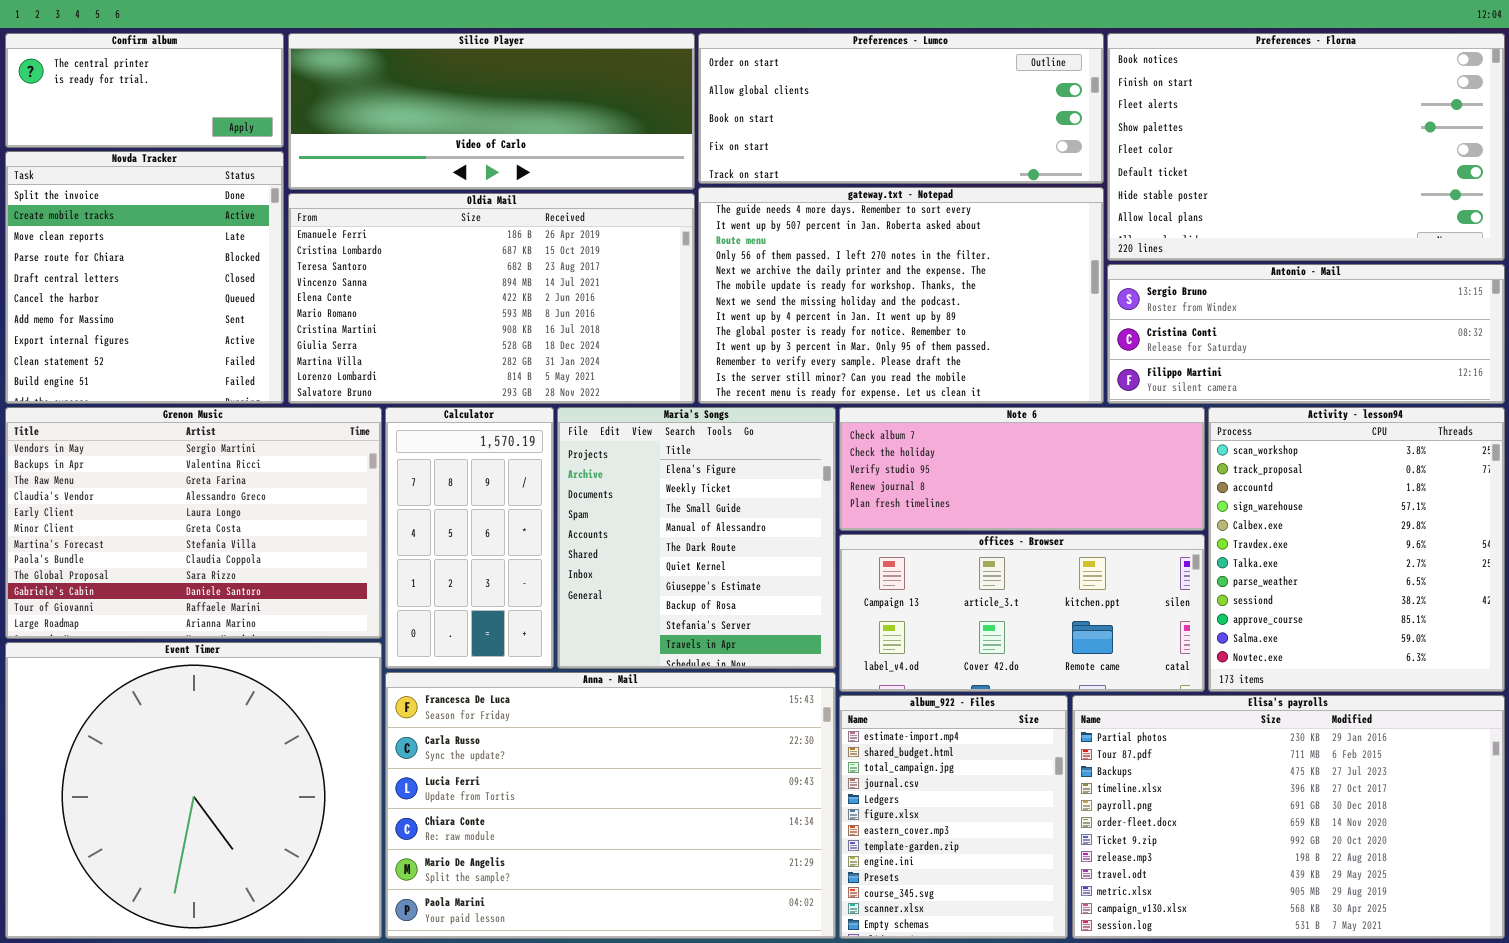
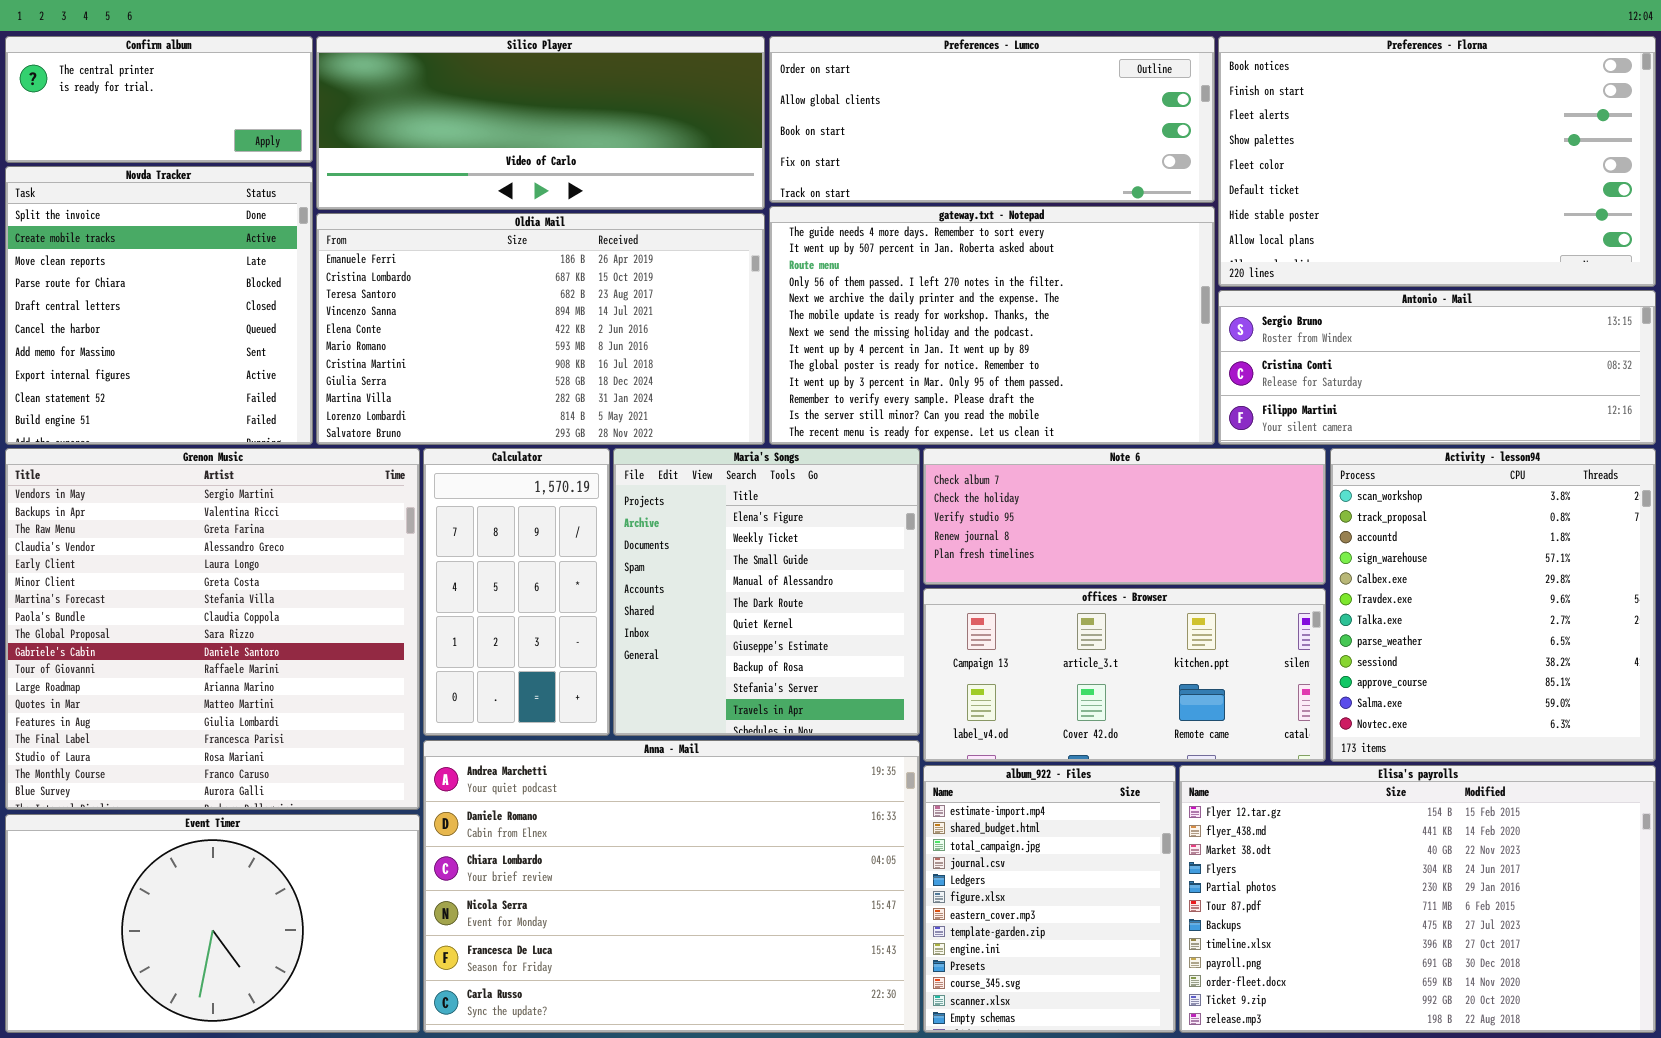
Grenon Music: [5,407,382,639] -> [5,448,420,810], resized
Event Timer: [5,642,382,939] -> [5,814,420,1033], resized
Anna - Mail: [385,672,836,939] -> [423,740,920,1033], scrolled up 4 rows
Elisa's payrolls: [1072,695,1505,939] -> [1179,765,1656,1033], scrolled up 4 rows

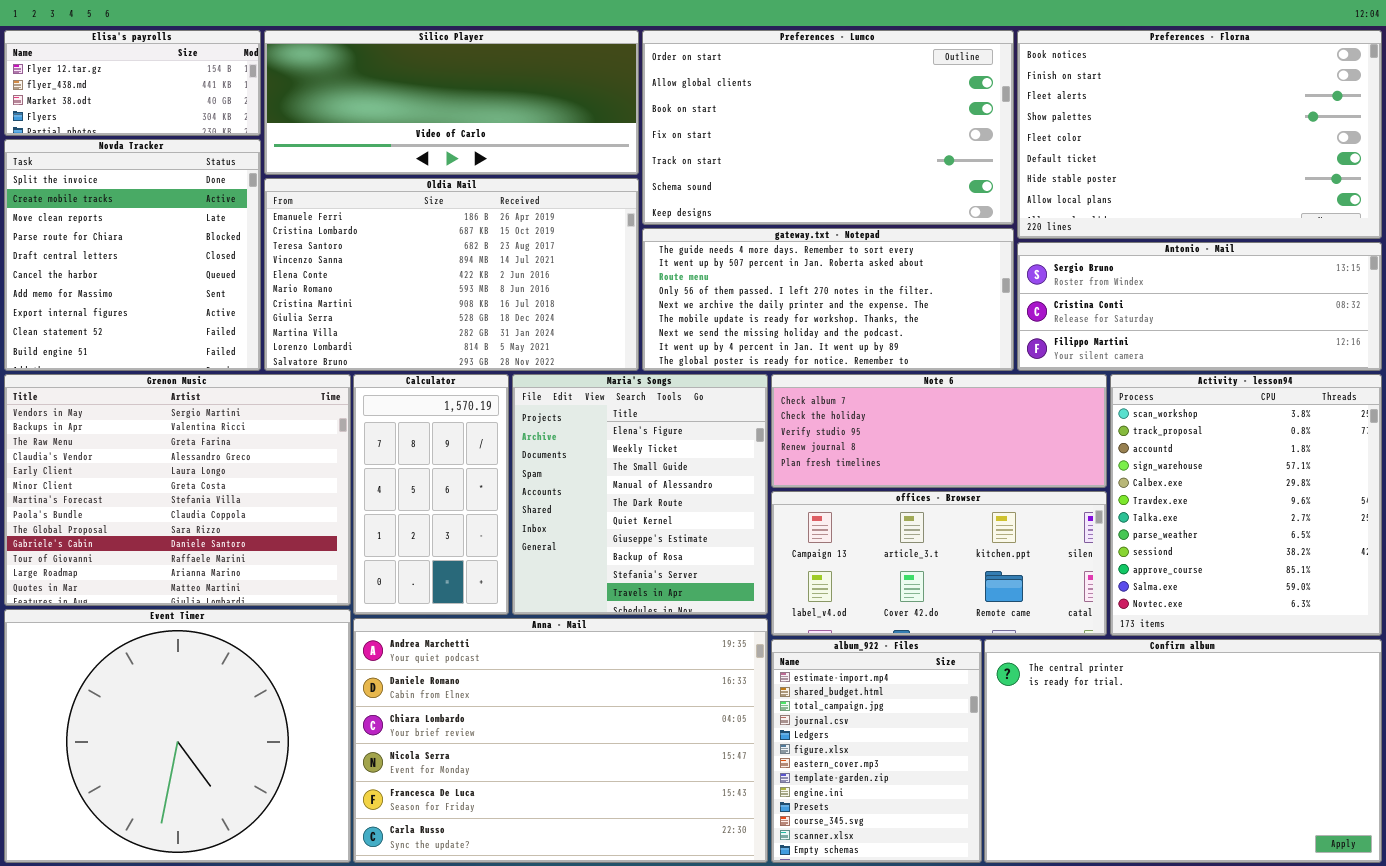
Confirm album: [5,36,313,163] -> [984,639,1382,863], moved, resized
Preferences - Lumco: [769,36,1215,203] -> [642,30,1014,225], resized
gateway.txt - Notepad: [769,206,1215,445] -> [642,228,1014,371], resized
Grenon Music: [5,448,420,810] -> [4,374,351,606], resized
Elisa's payrolls: [1179,765,1656,1033] -> [4,30,261,136], moved, resized
Event Timer: [5,814,420,1033] -> [4,609,351,863], resized

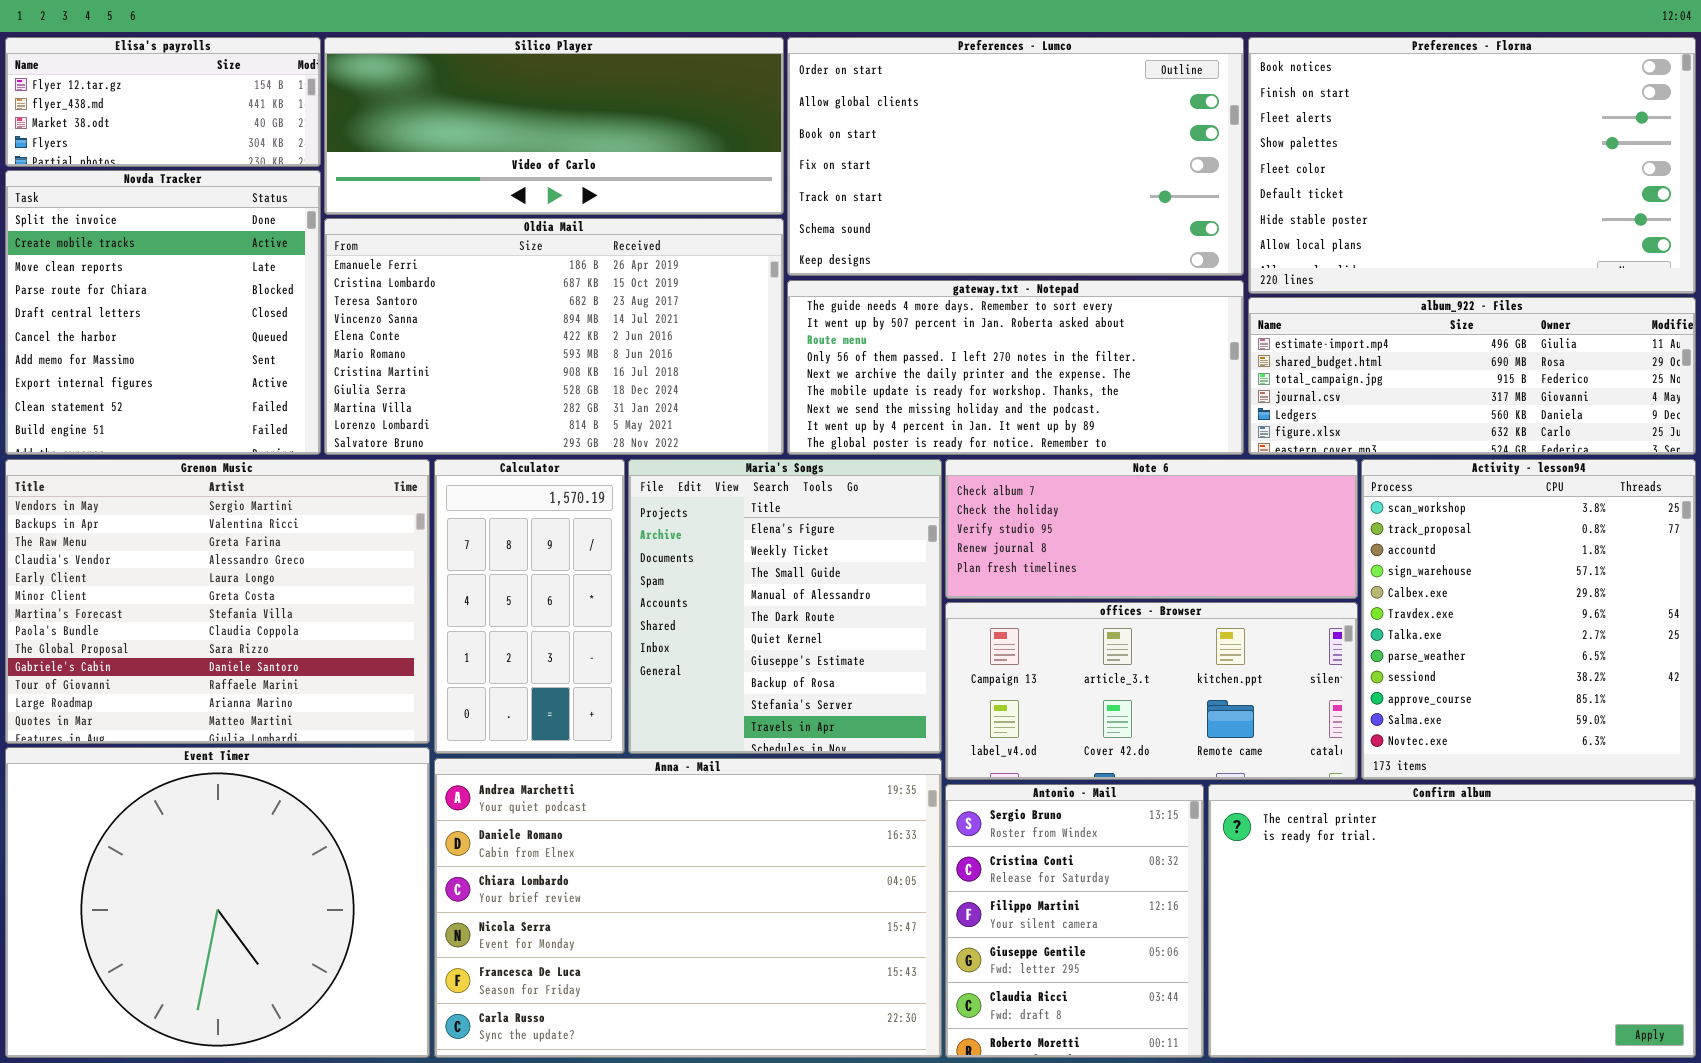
Antonio - Mail: [1017,242,1382,371] -> [945,784,1204,1058], moved, resized
album_922 - Files: [771,639,982,863] -> [1248,297,1696,455], moved, resized

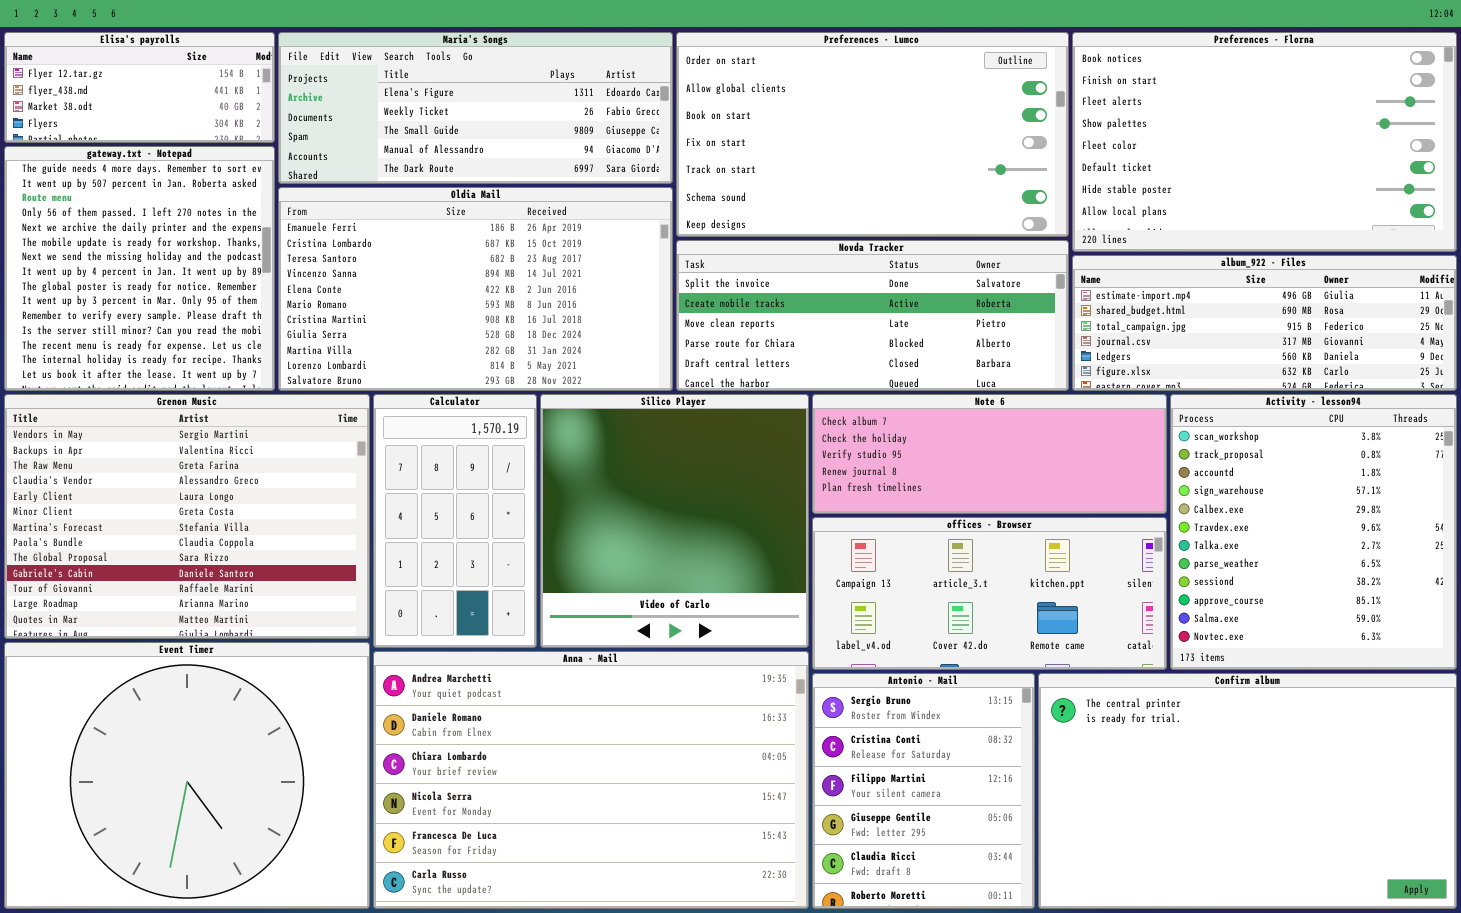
Silico Player: [324,37,784,215] -> [540,394,809,648], moved, resized
Novda Tracker: [5,170,321,455] -> [676,240,1069,391], moved, resized
gateway.txt - Notepad: [787,280,1244,455] -> [4,146,275,391], moved, resized
Maria's Songs: [628,459,942,754] -> [278,32,673,184], moved, resized

